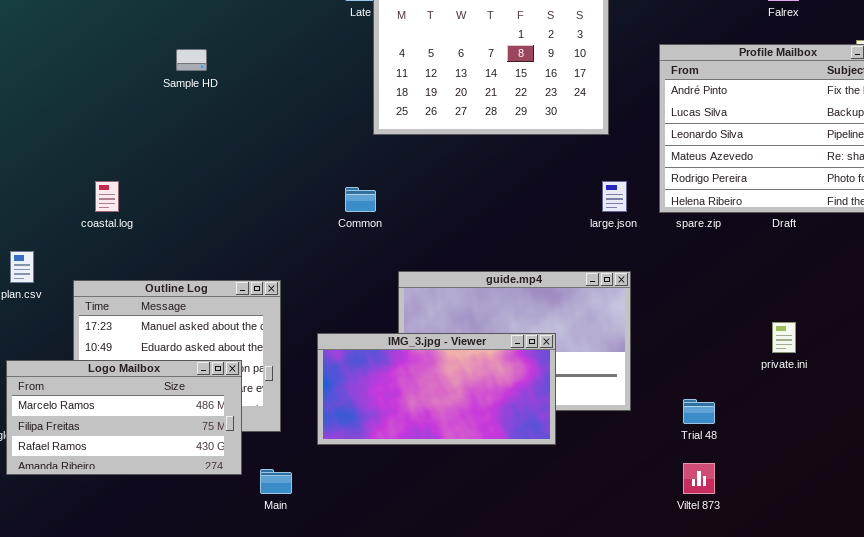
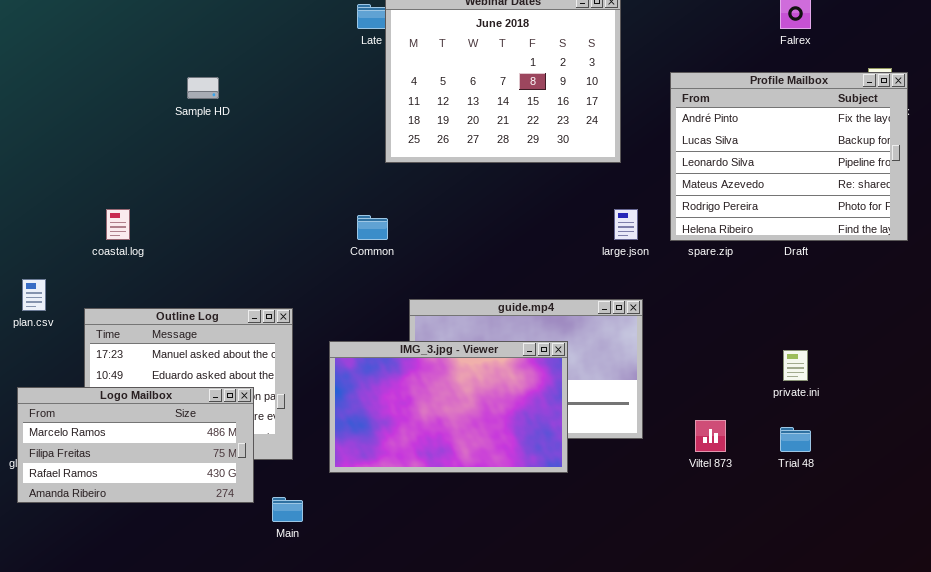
IMG_3.jpg - Viewer: [317,333,556,445] -> [329,341,568,473], resized
Trial 48: [683,399,715,424] -> [780,427,811,452], moved
Viltel 873: [683,463,715,494] -> [695,420,726,452], moved

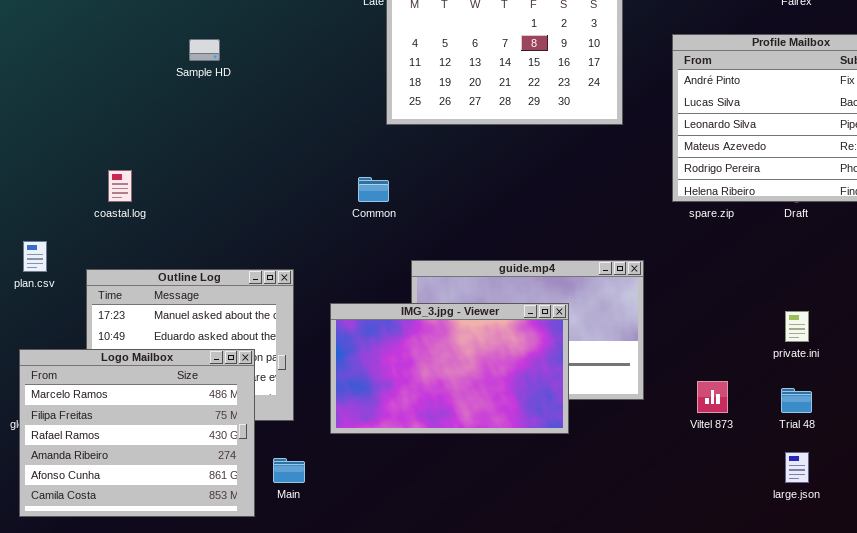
large.json: [614,209,638,240] -> [785,452,809,483], moved
Logo Mailbox: [17,387,254,503] -> [19,349,255,517], resized

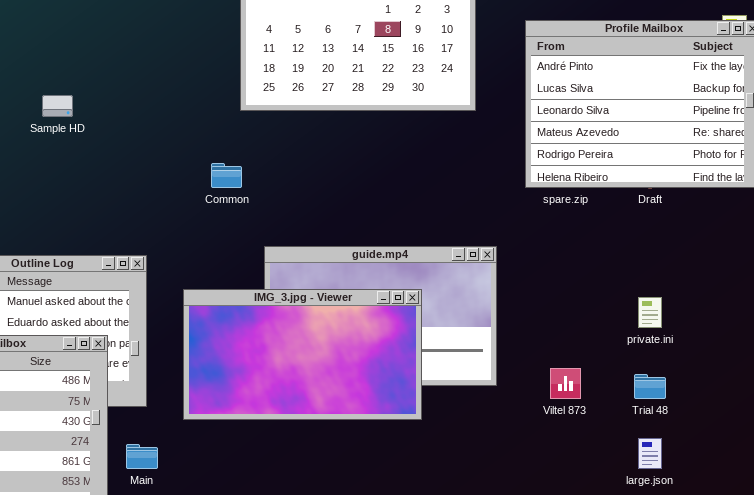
Sample HD: [189,39,220,61] -> [42,95,73,117], moved

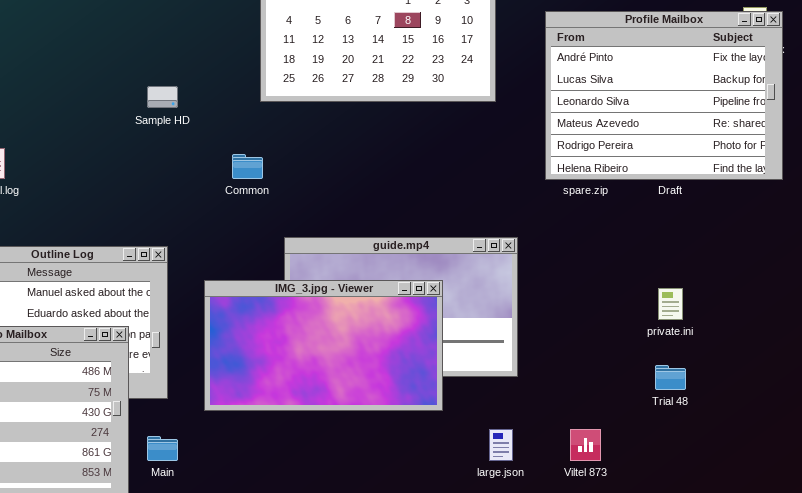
Sample HD: [42,95,73,117] -> [147,86,178,108], moved
Viltel 873: [550,368,581,399] -> [570,429,601,461], moved
large.json: [638,438,662,469] -> [489,429,513,461], moved

